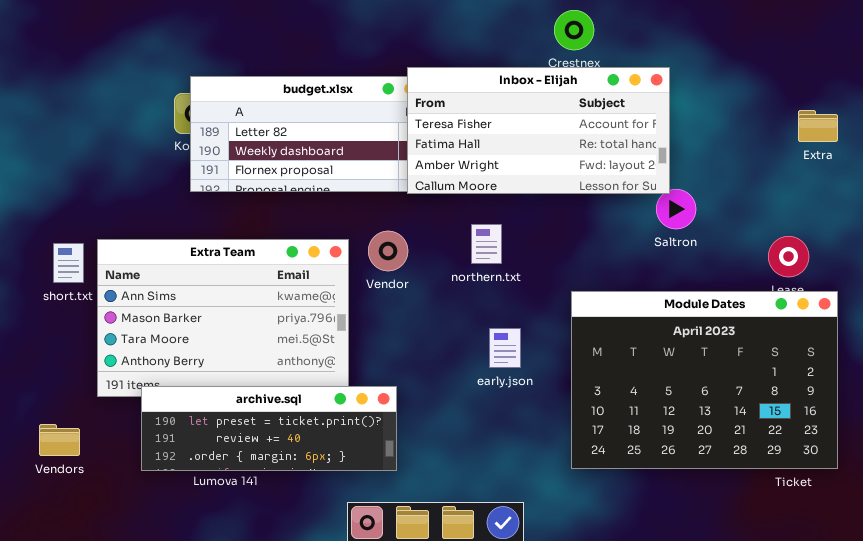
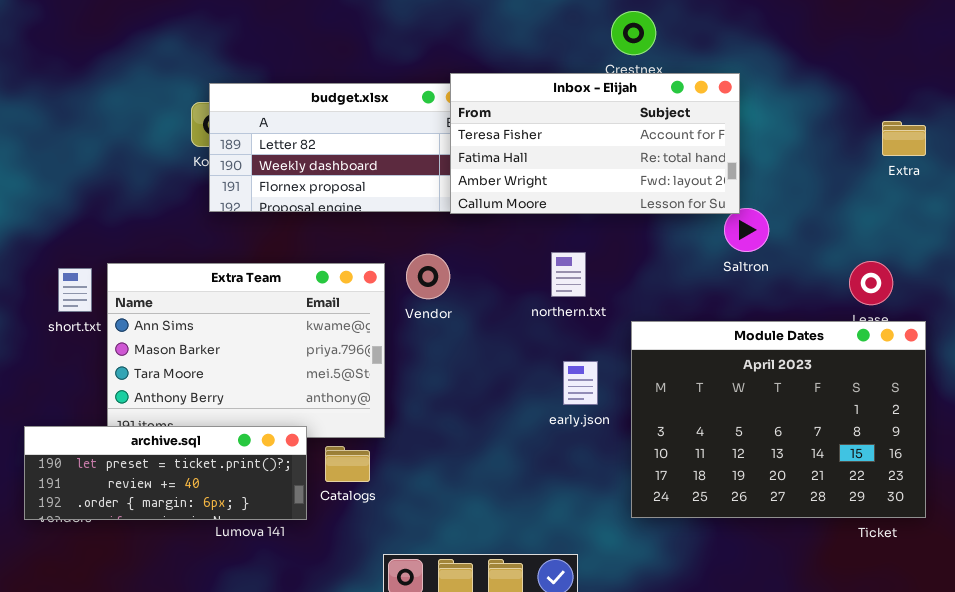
northern.txt: [471,224,502,264] -> [551,252,586,297], moved
early.json: [489,328,521,368] -> [563,361,598,405], moved
archive.sql: [141,386,397,471] -> [24,426,307,520], moved

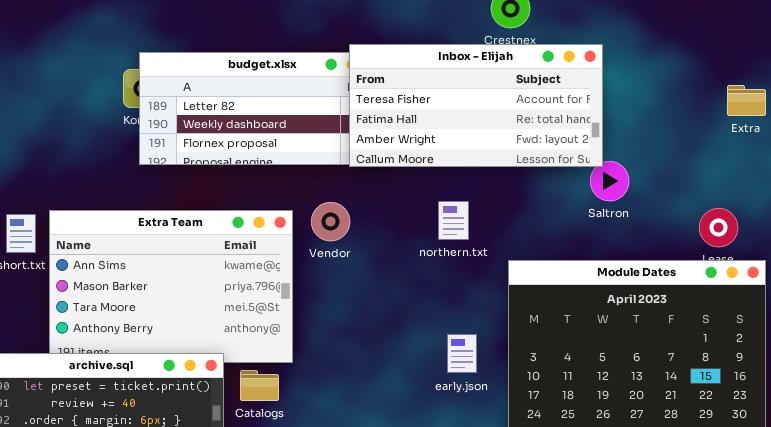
early.json: [563,361,598,405] -> [447,334,477,373], moved

